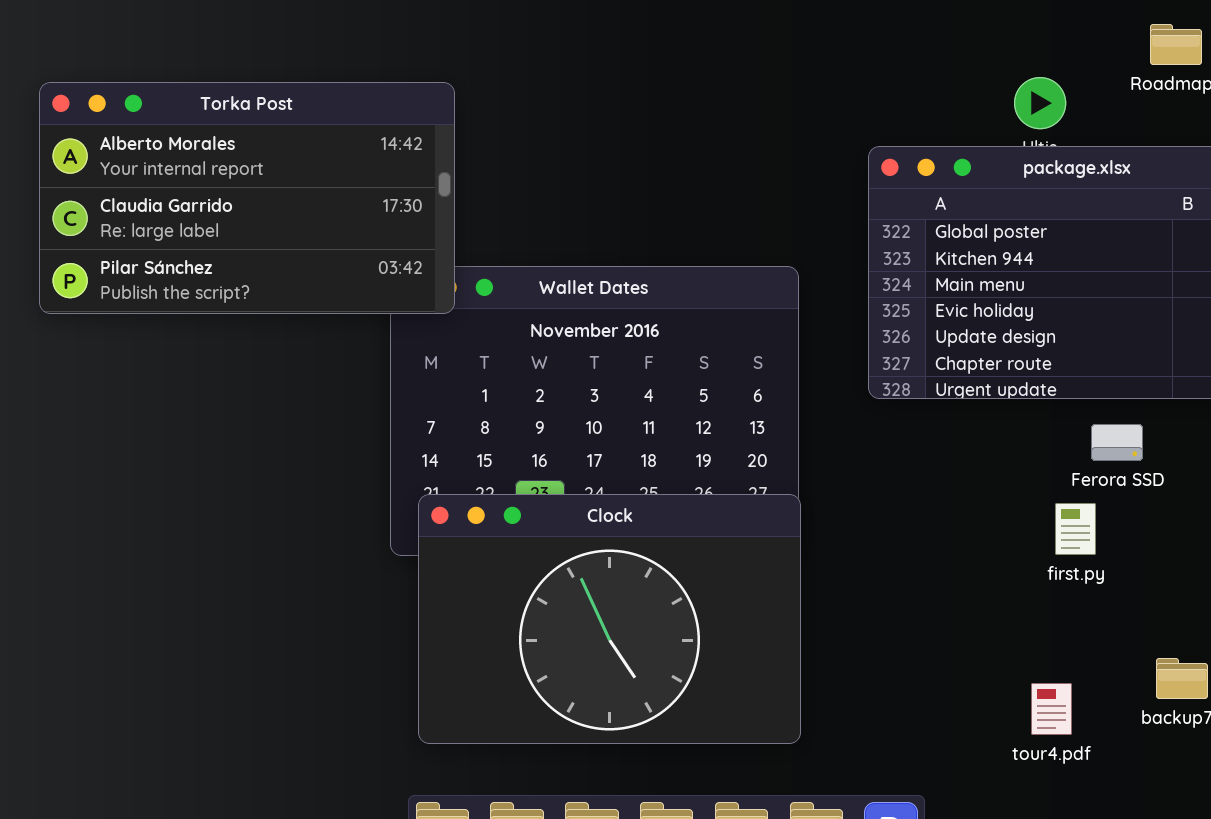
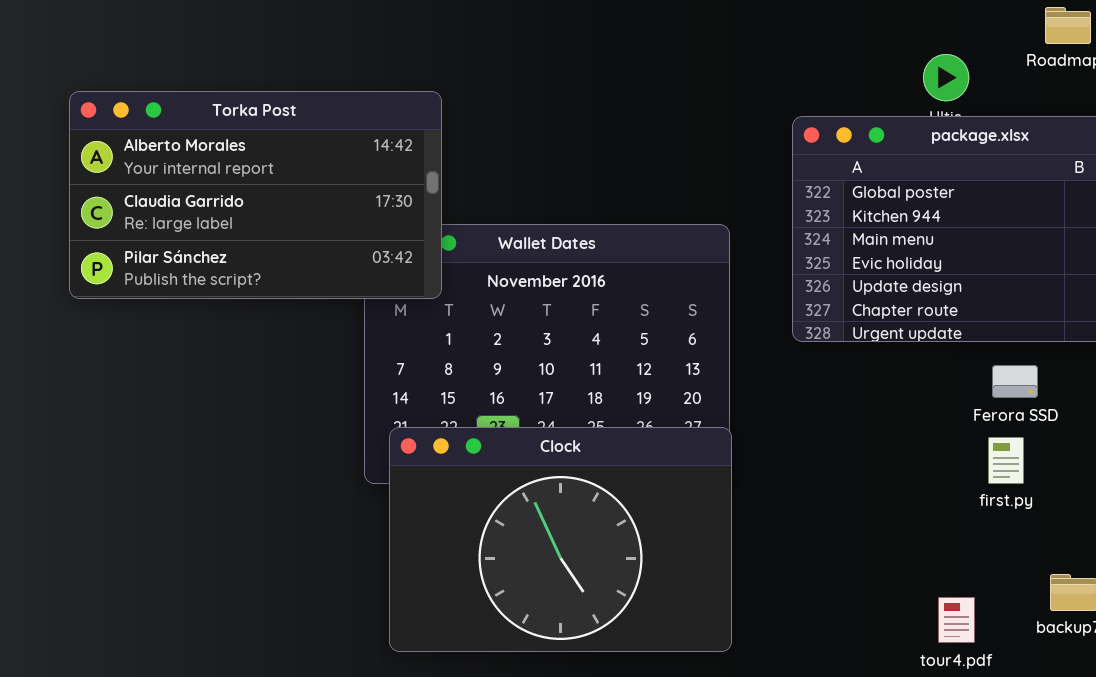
Torka Post: [39,82,455,314] -> [69,91,442,299], moved
first.py: [1055,503,1096,555] -> [988,437,1024,484], moved

